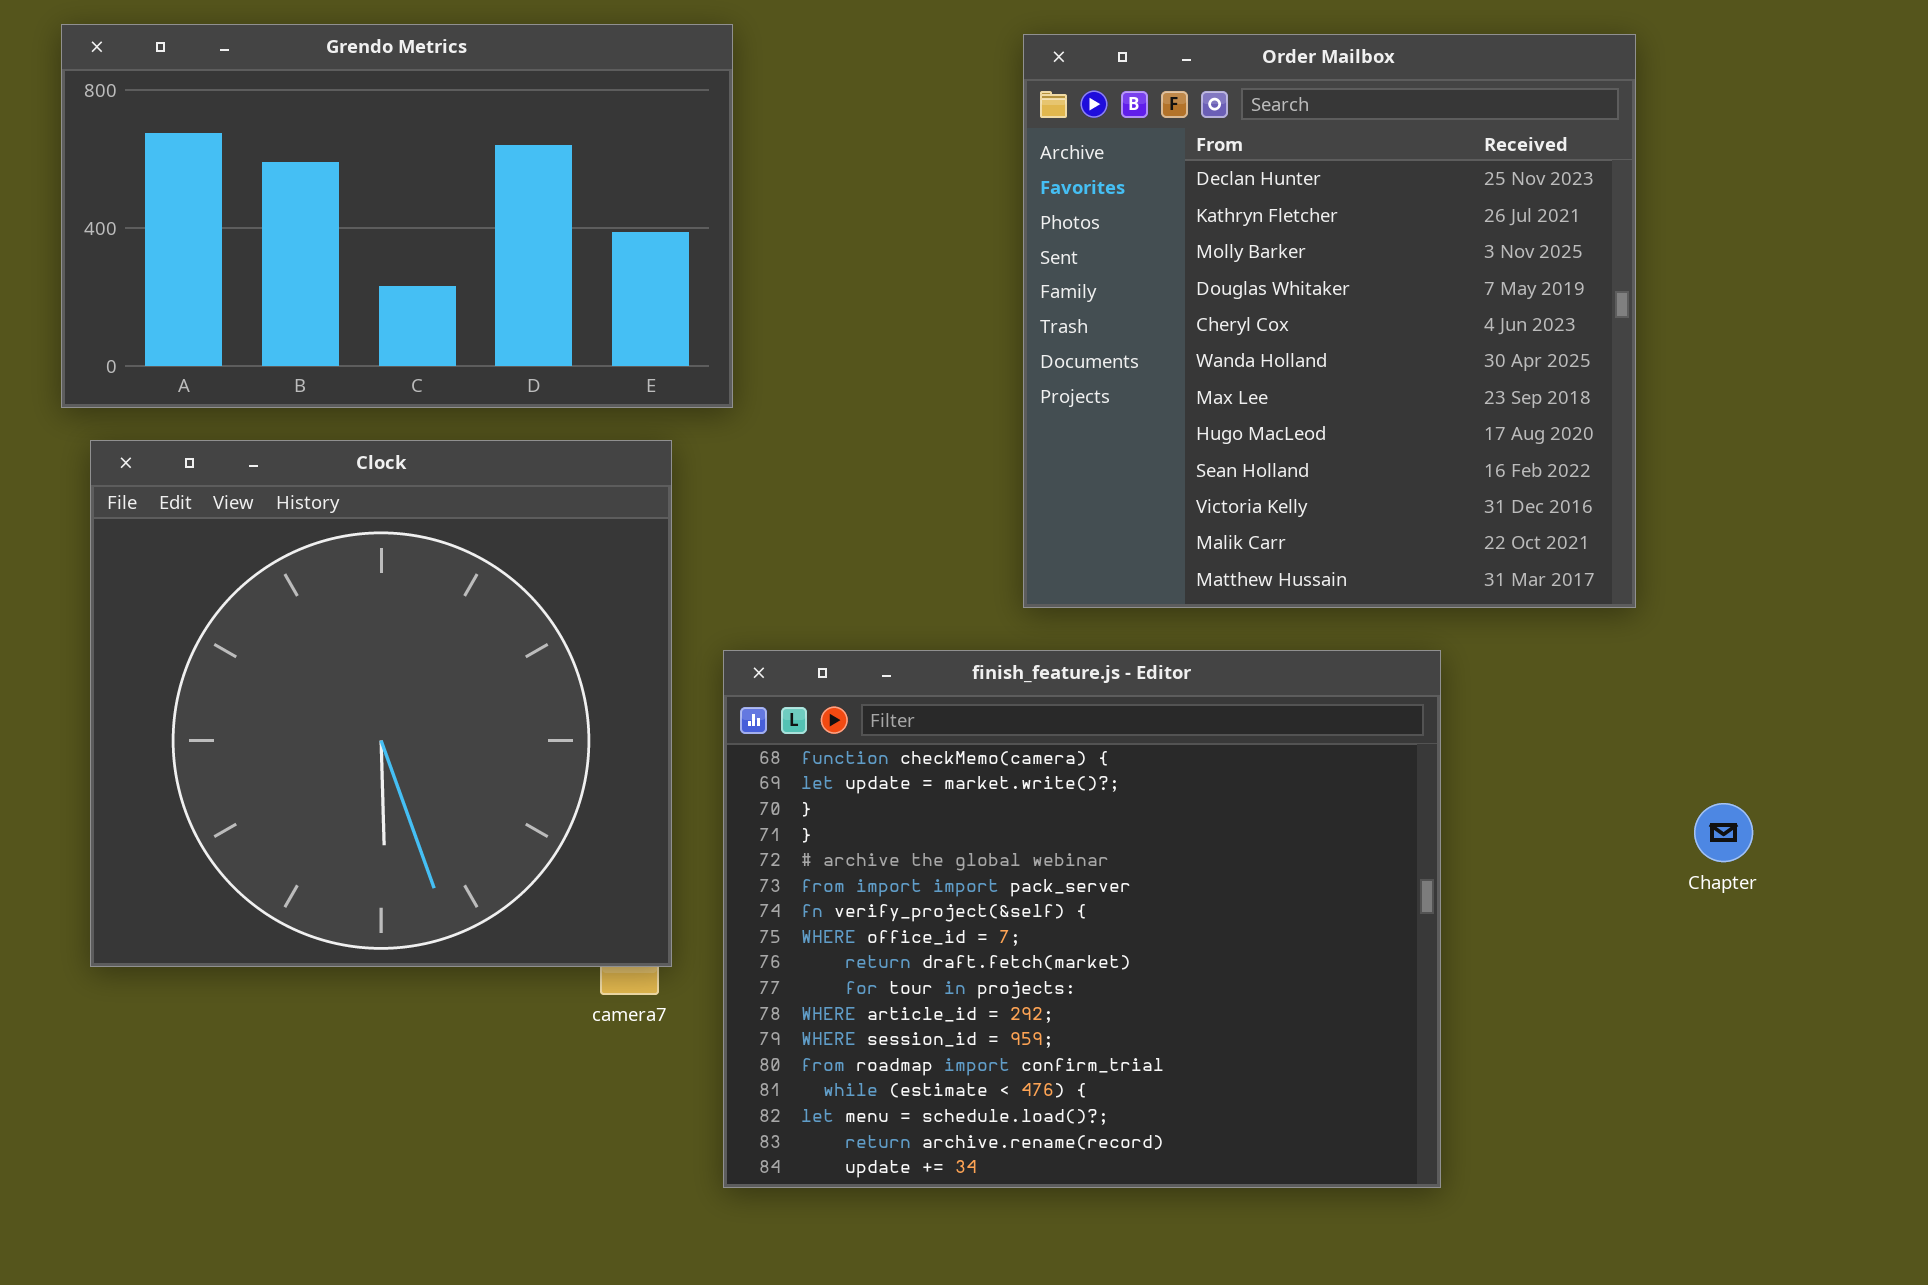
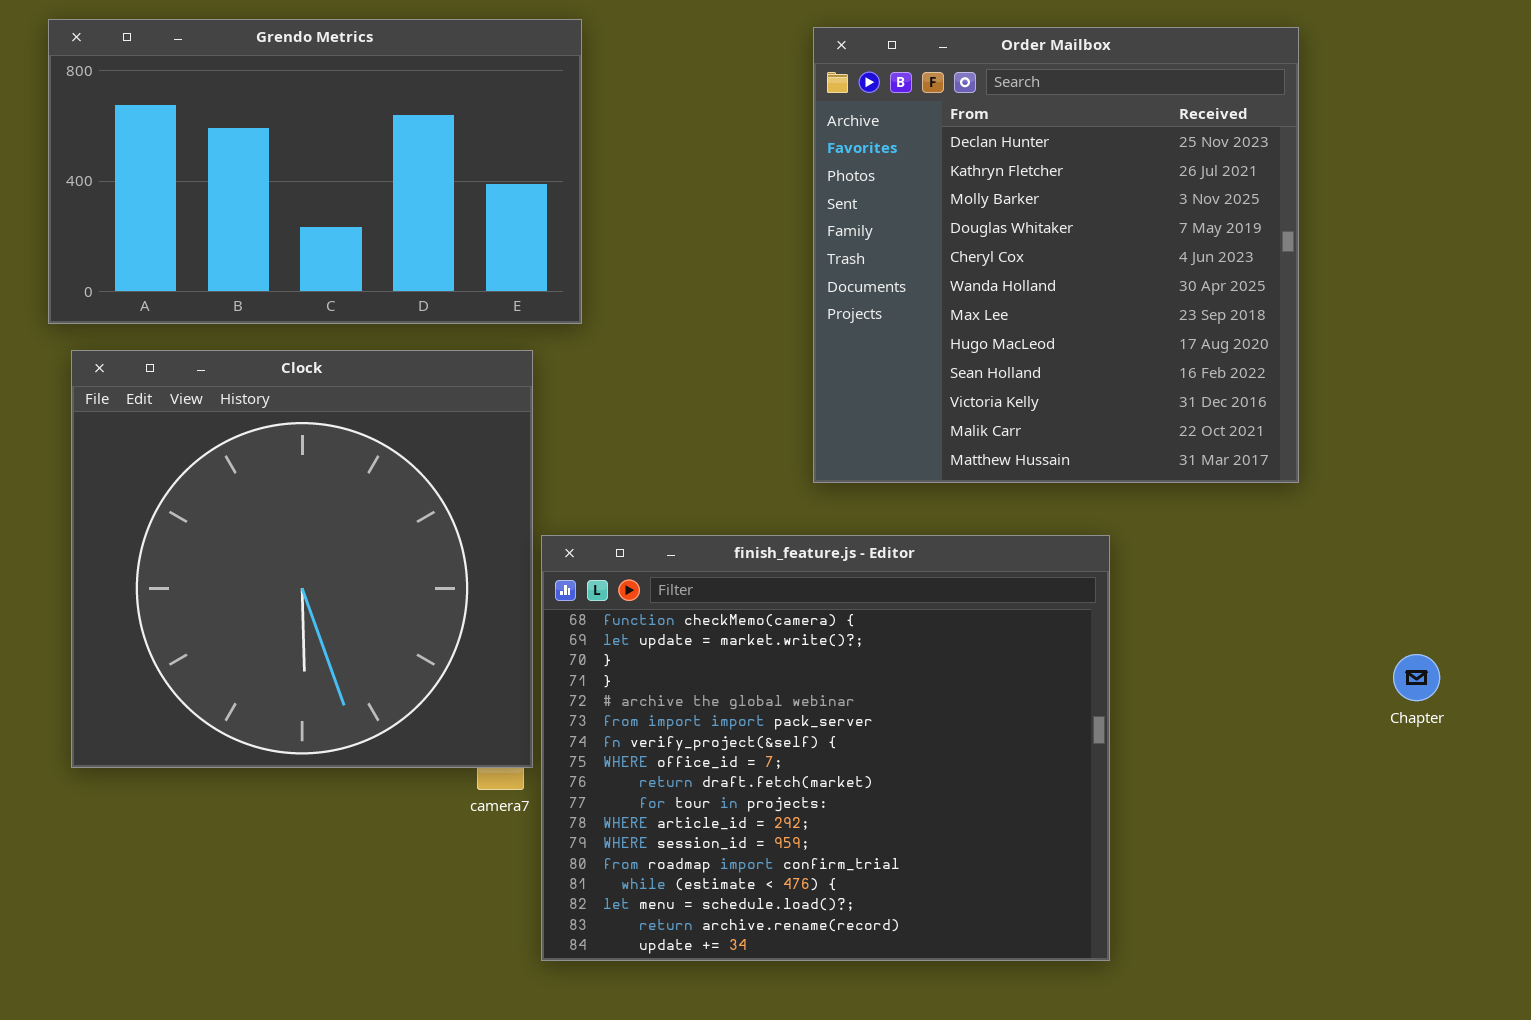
finish_feature.js - Editor: [723,650,1441,1188] -> [541,535,1110,961], moved
Chapter: [1694,803,1753,862] -> [1393,654,1440,701], moved

